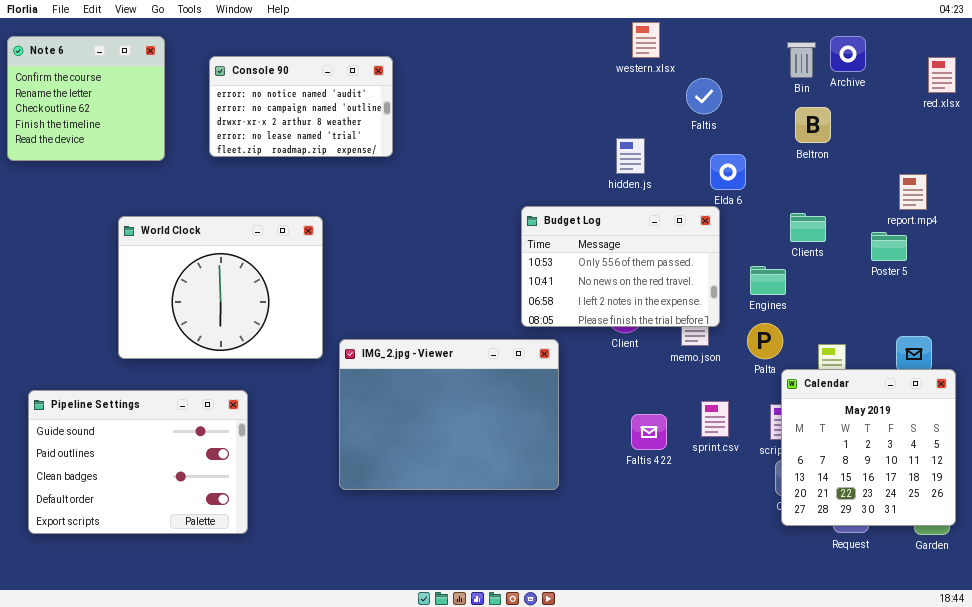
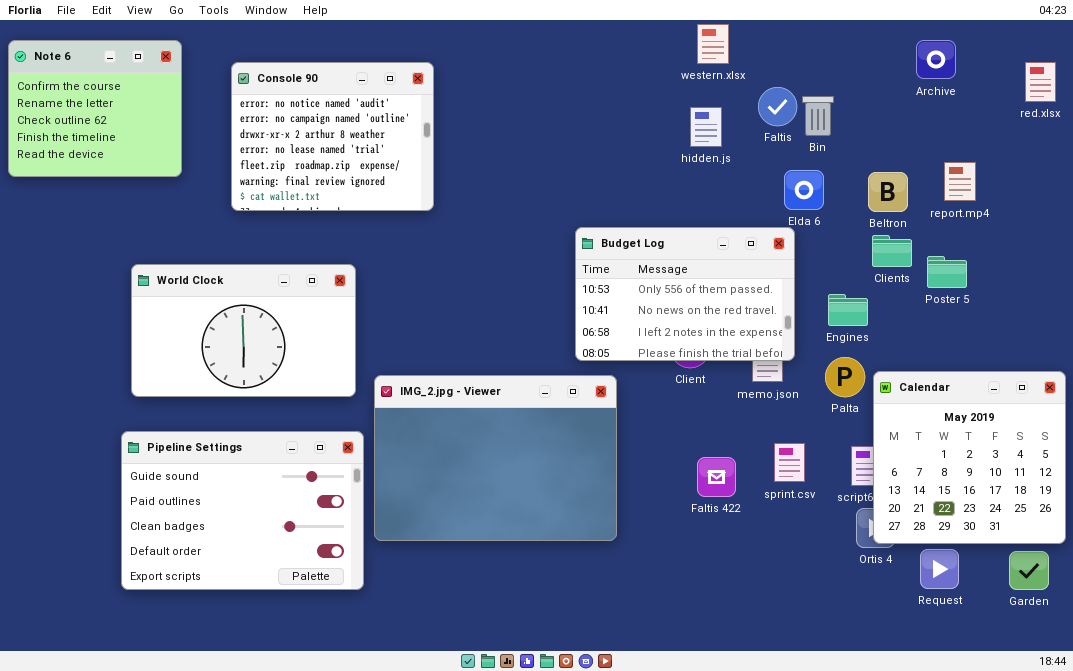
Bin: [787,42,816,78] -> [802,96,834,136], moved
Console 90: [209,56,393,157] -> [231,62,434,211], resized
Beltron: [795,107,831,143] -> [868,172,908,212], moved
hidden.js: [616,138,645,174] -> [690,107,722,147], moved
report.mp4: [899,174,927,210] -> [944,162,976,201], moved
World Clock: [118,216,323,359] -> [131,264,356,397], resized
Poster 5: [871,232,907,261] -> [927,256,967,288], moved
Calendar: [781,369,956,526] -> [873,371,1066,544], moved
Pipeline Settings: [28,390,248,534] -> [121,431,364,590], moved

